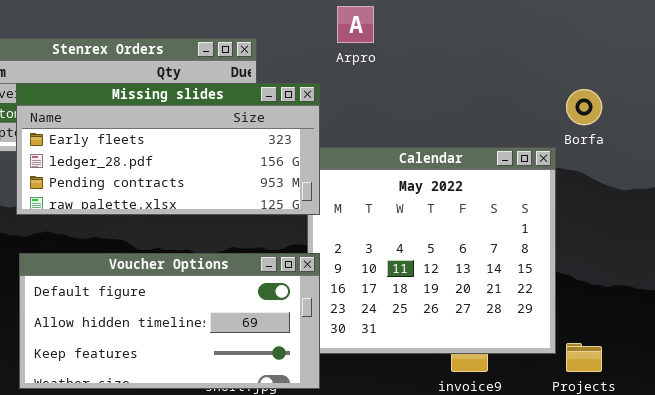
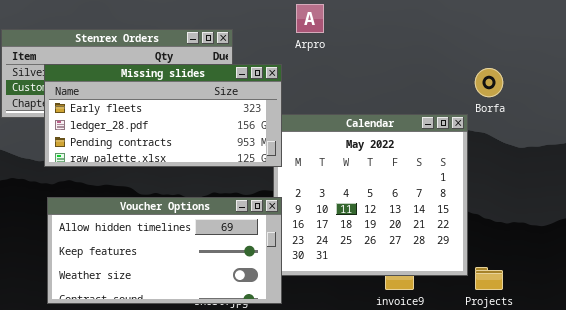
Voucher Options: [19,253,320,389] -> [47,197,282,304], scrolled down 1 row

